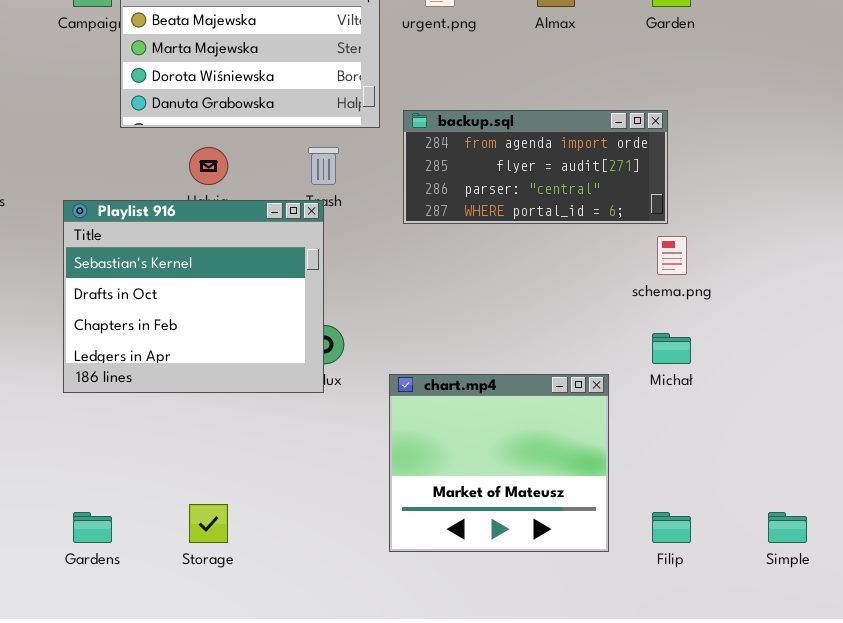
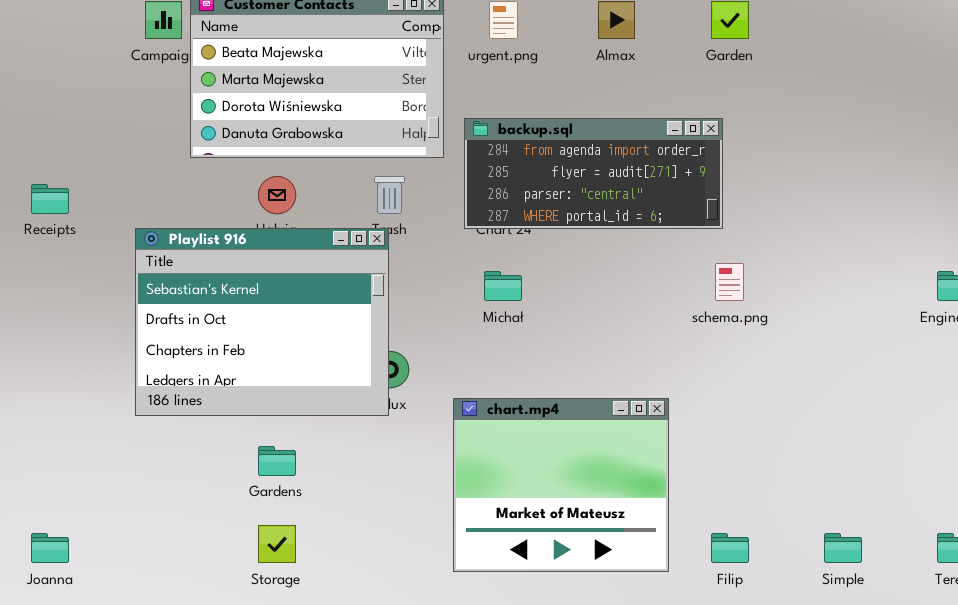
backup.sql: [403,110,668,224] -> [464,118,723,229], moved
Michał: [652,333,691,364] -> [484,271,522,301], moved
Gardens: [73,512,112,543] -> [258,446,296,476], moved

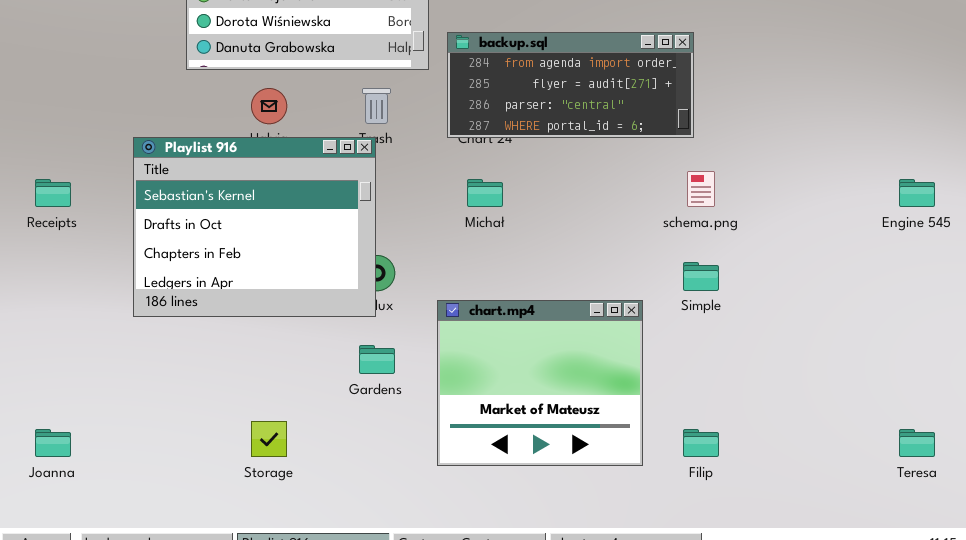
Receipts: [31,184,69,214] -> [35,179,71,207], moved
Gardens: [258,446,296,476] -> [359,345,395,374], moved
Simple: [824,533,862,563] -> [683,262,719,291], moved

